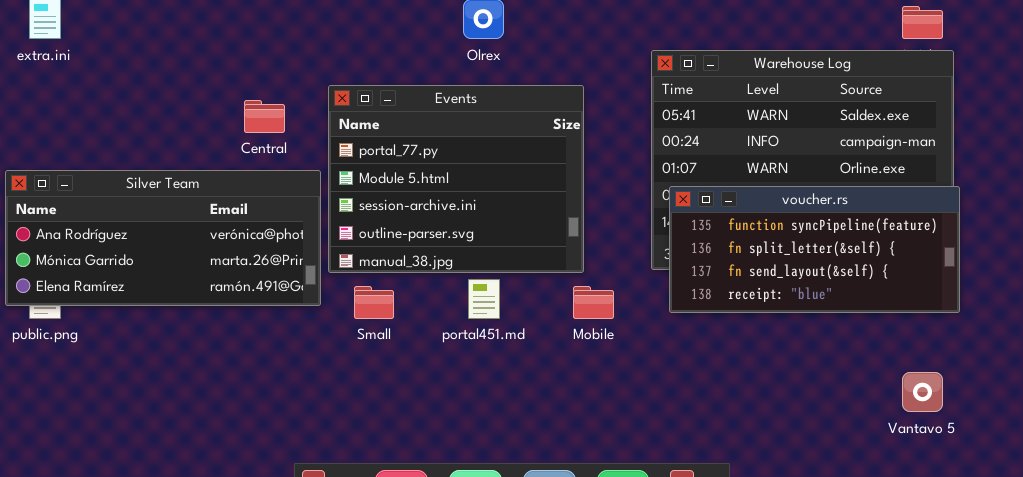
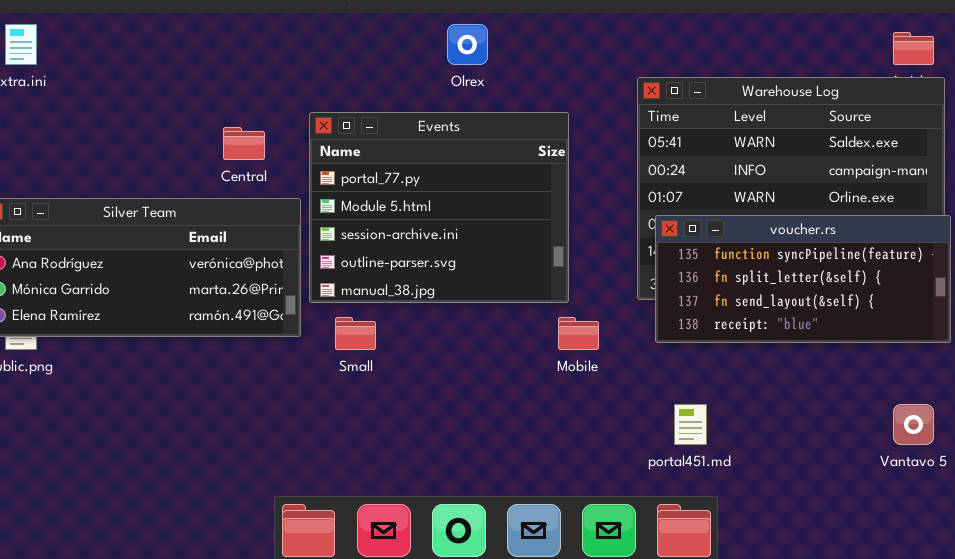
portal451.md: [468,279,500,319] -> [674,404,707,445], moved

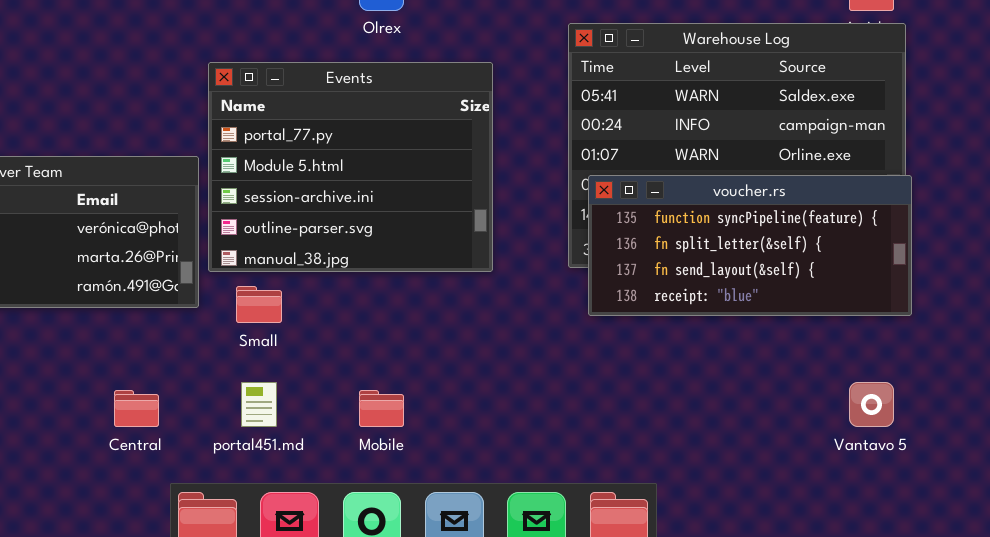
Central: [223,127,265,160] -> [114,390,159,427], moved
Mobile: [558,317,599,350] -> [359,390,404,427], moved
portal451.md: [674,404,707,445] -> [241,382,277,427], moved

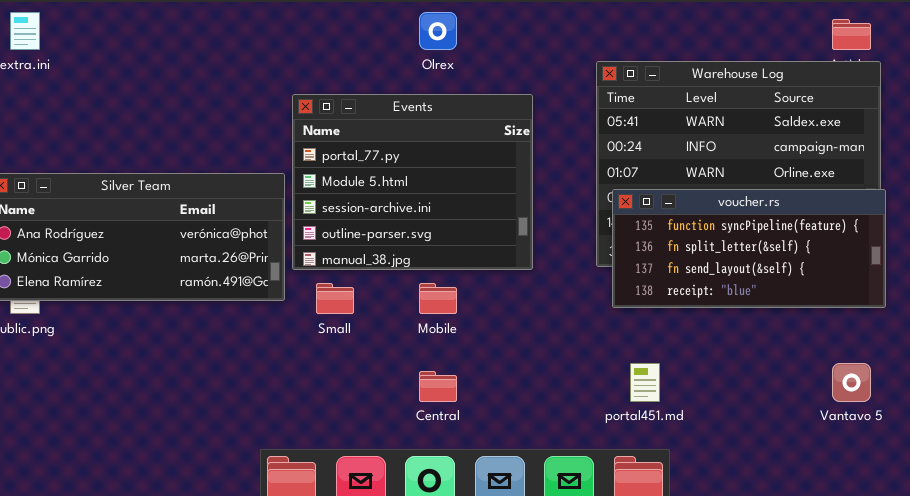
portal451.md: [241,382,277,427] -> [630,363,660,402], moved
Central: [114,390,159,427] -> [419,371,457,402], moved
Mobile: [359,390,404,427] -> [419,283,457,314], moved

